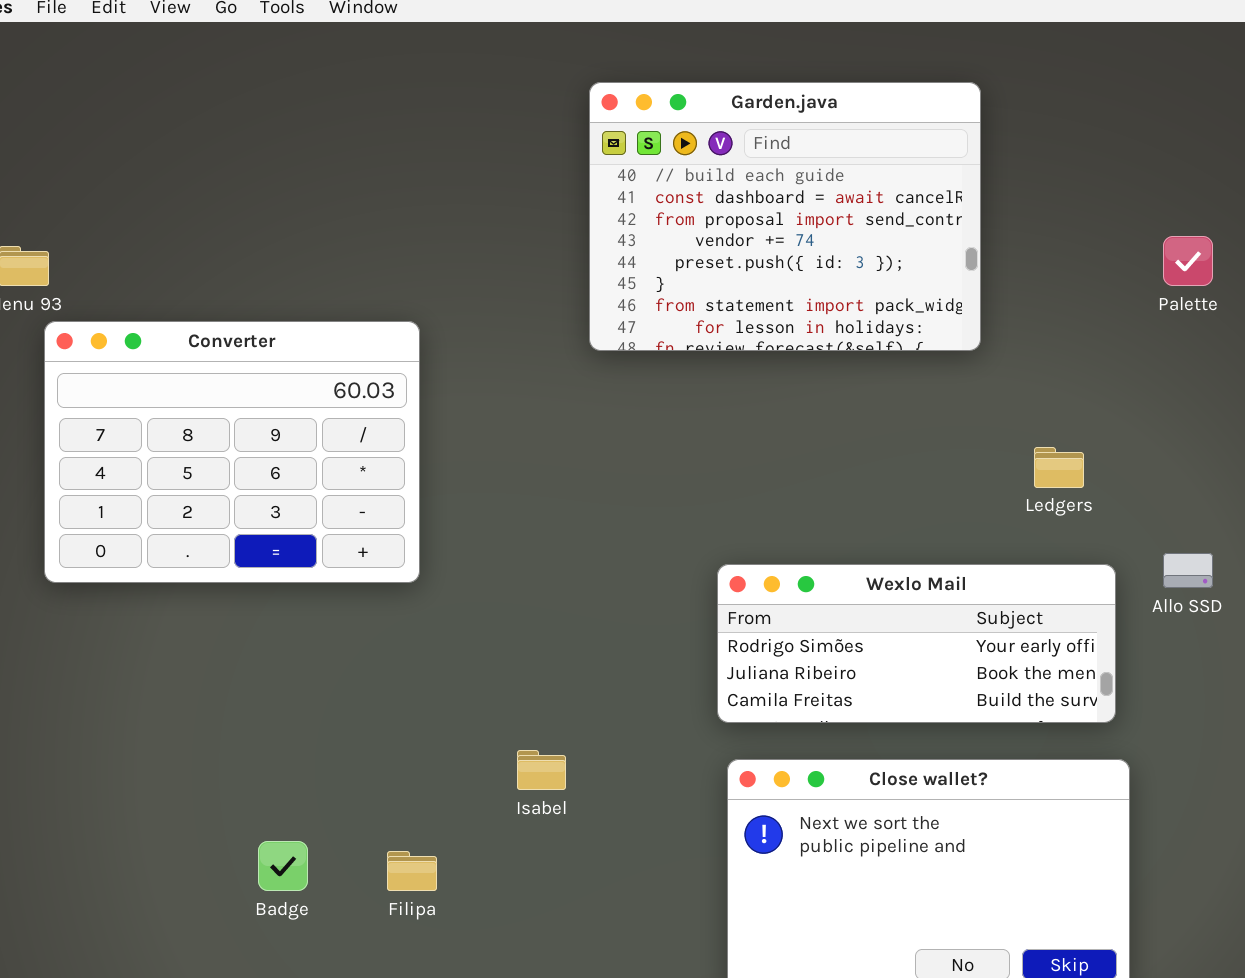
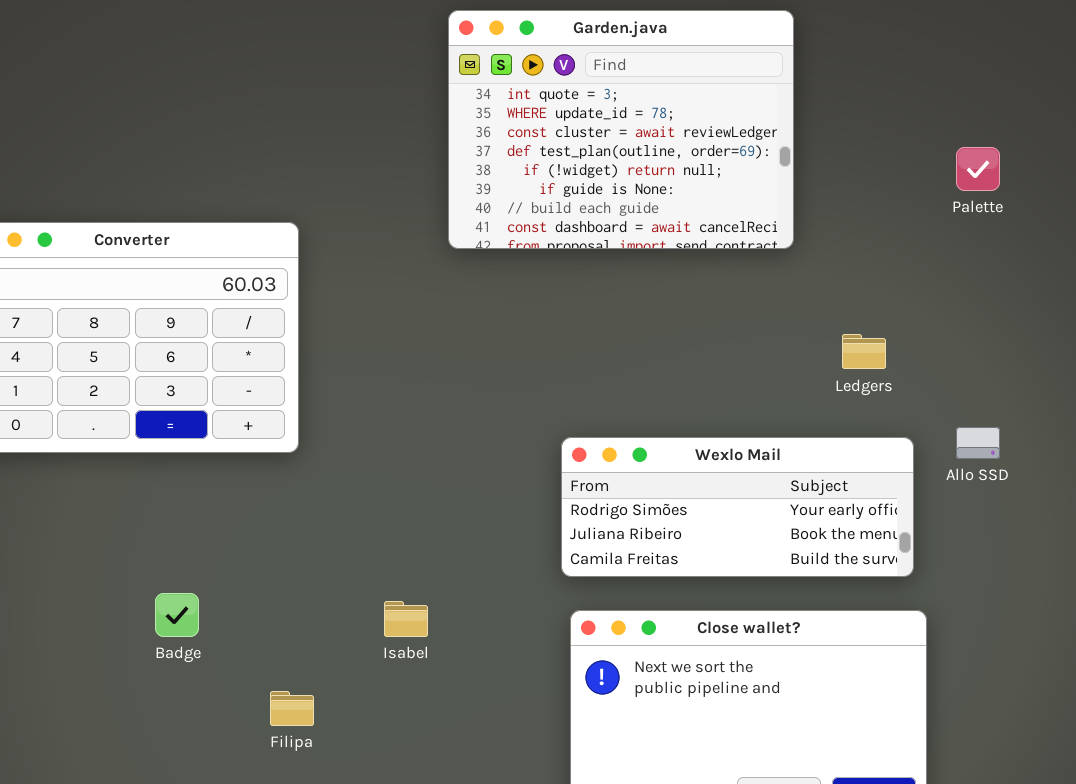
Garden.java: [589,82,981,351] -> [448,10,794,249], scrolled up 6 rows
Badge: [258,841,308,891] -> [155,593,199,637], moved

